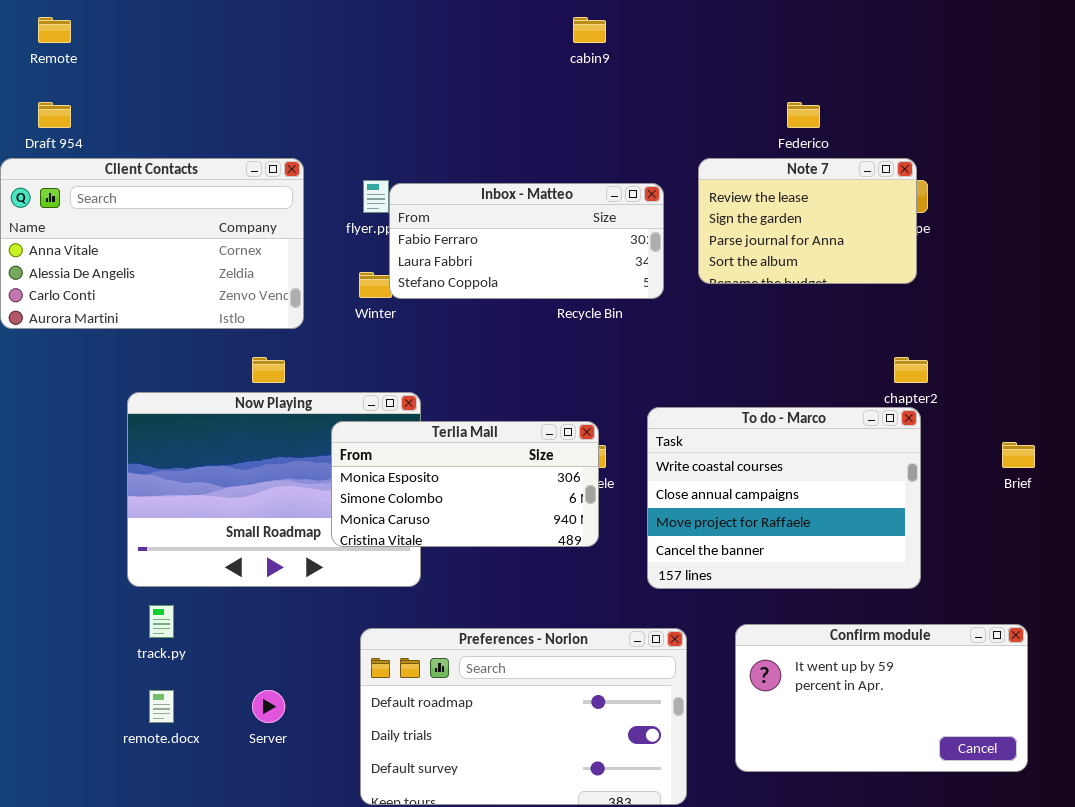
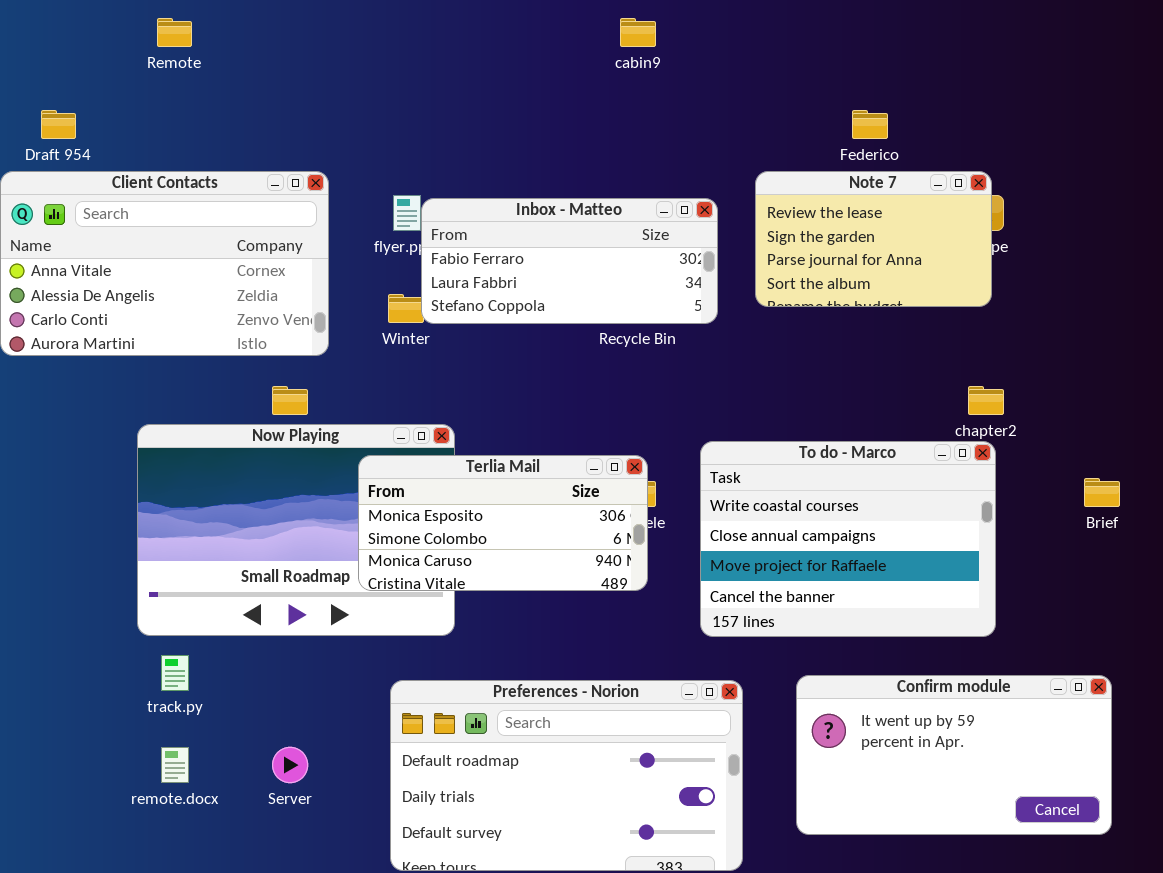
Remote: [38,17,71,43] -> [157,18,192,47], moved

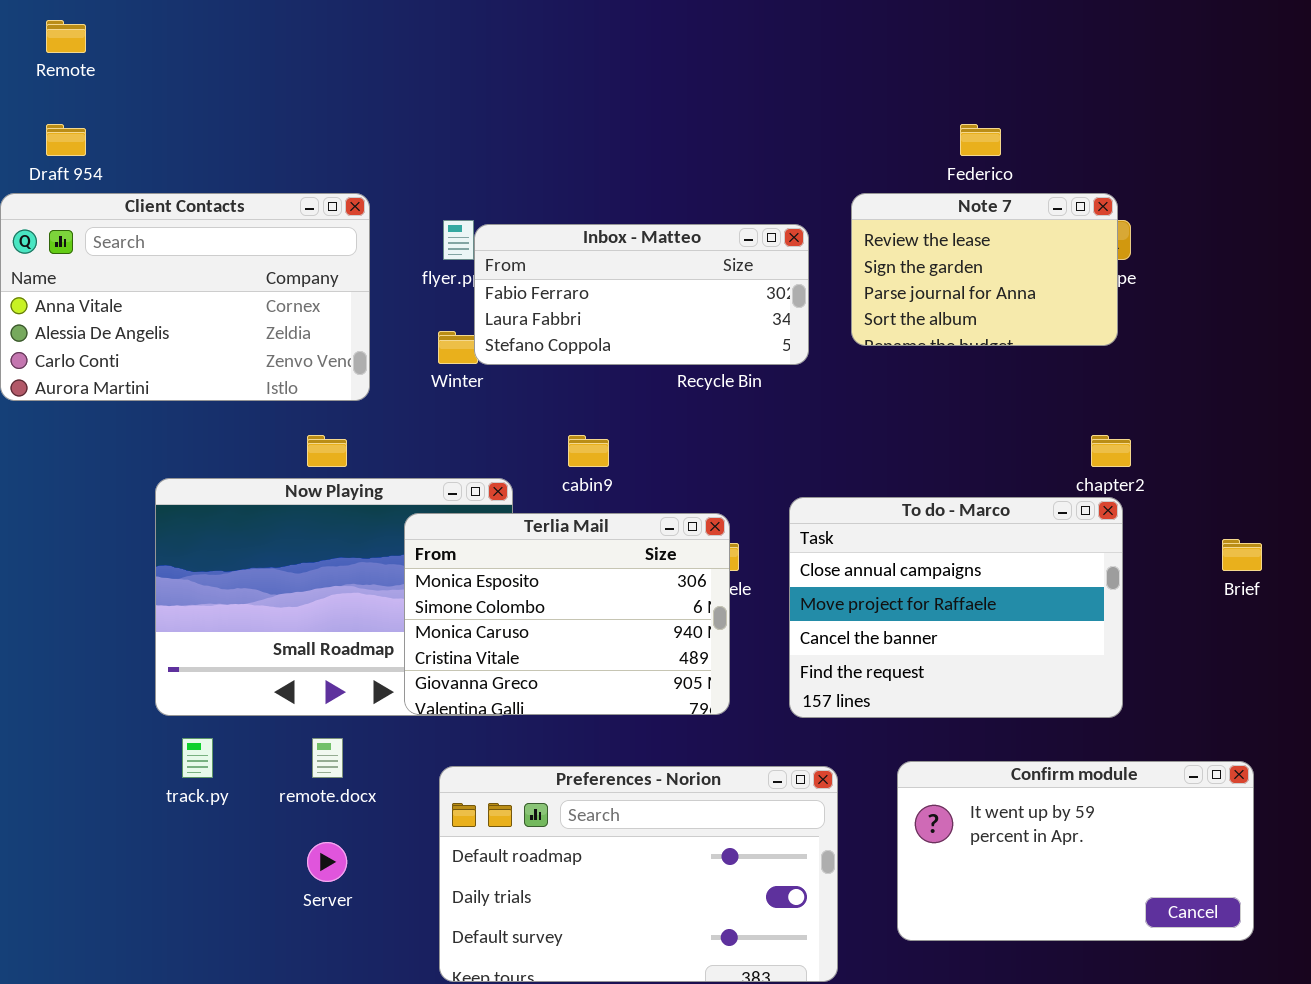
Remote: [157,18,192,47] -> [46,20,86,53], moved
cabin9: [620,18,656,47] -> [568,435,609,467], moved
To do - Marco: [700,441,996,637] -> [789,497,1123,718], scrolled down 1 row
Terlia Mail: [358,455,648,591] -> [404,513,730,715], resized
remote.docx: [161,747,189,783] -> [312,738,343,778], moved

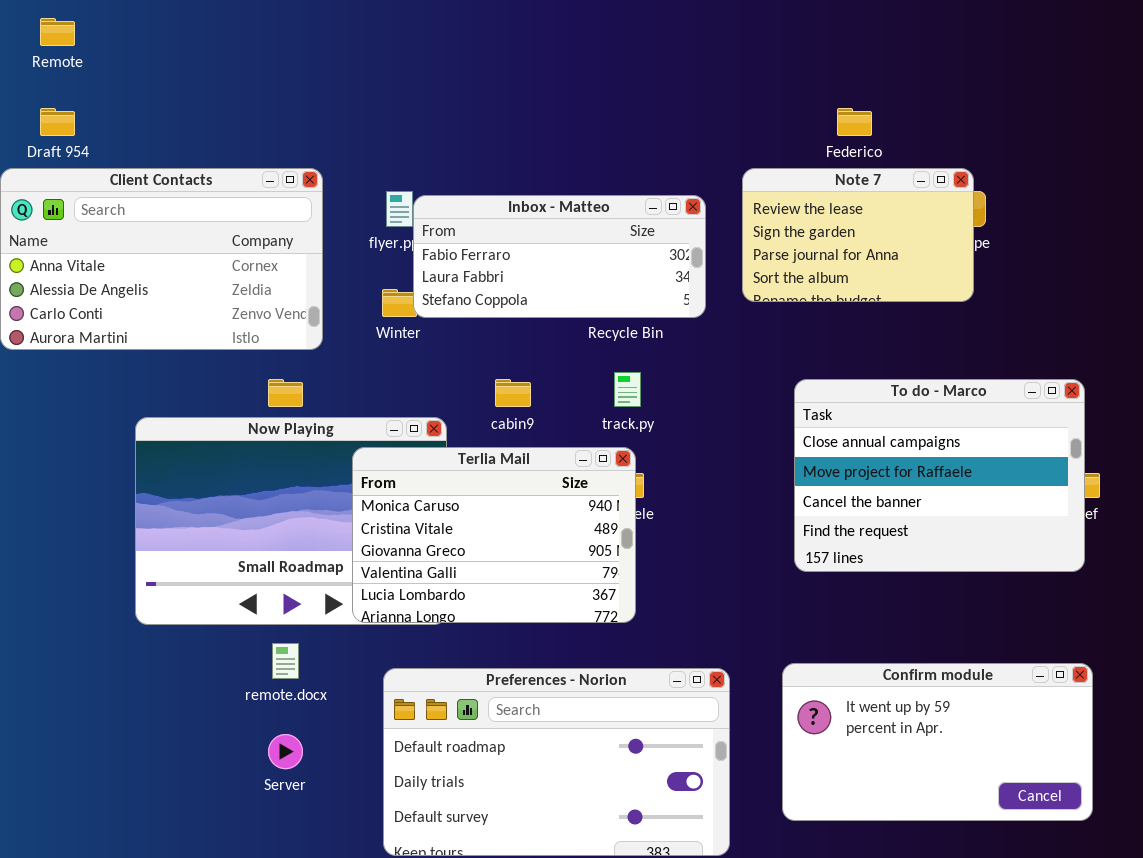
To do - Marco: [789,497,1123,718] -> [794,379,1085,572], moved
Terlia Mail: [404,513,730,715] -> [352,447,636,623], scrolled down 2 rows
track.py: [182,738,213,778] -> [614,372,641,407], moved

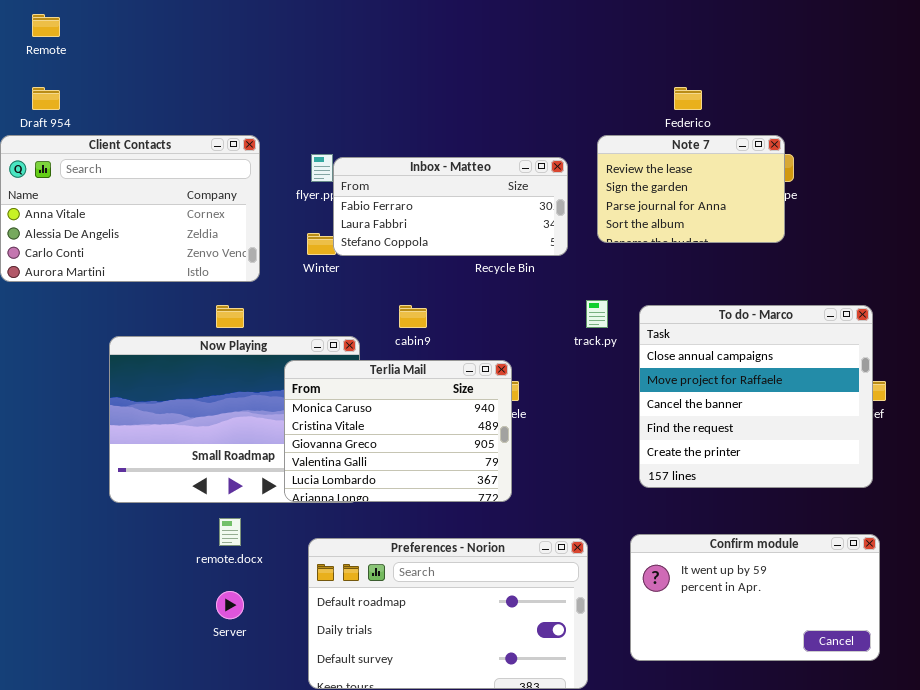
track.py: [614,372,641,407] -> [586,300,608,328], moved
To do - Marco: [794,379,1085,572] -> [639,305,873,488], resized

